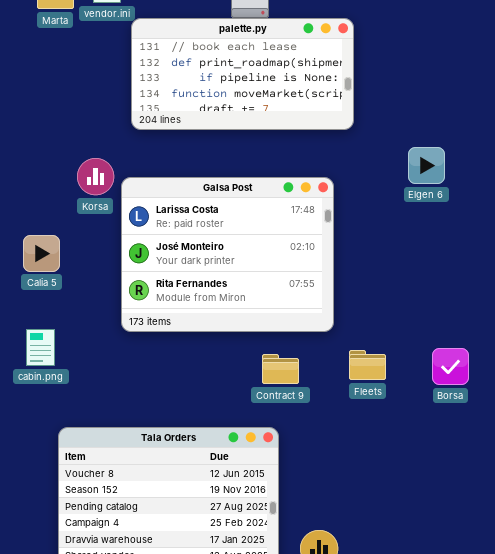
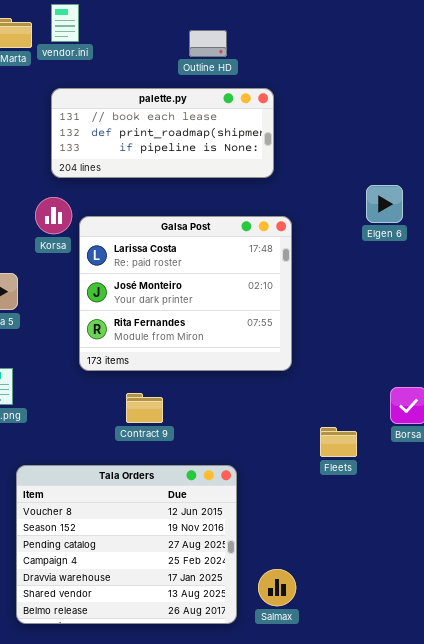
palette.py: [131,18,354,130] -> [51,88,274,178], moved, resized
Fleets: [349,350,386,380] -> [320,427,357,457], moved
Contract 9: [262,354,299,384] -> [126,393,163,423], moved

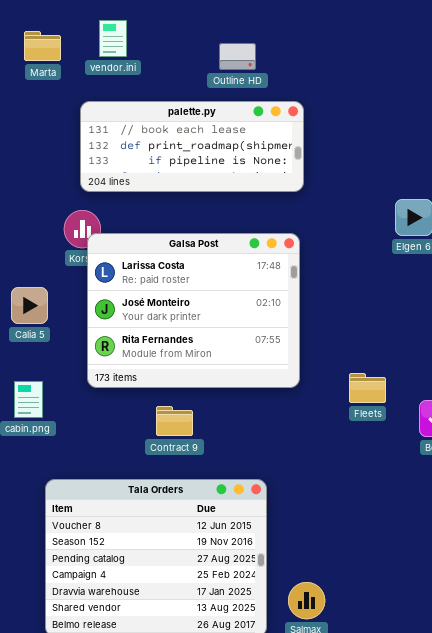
vendor.ini: [51,4,79,42] -> [99,20,127,57], moved
Galsa Post: [79,216,292,371] -> [87,233,300,388], moved
Fleets: [320,427,357,457] -> [349,373,386,403], moved

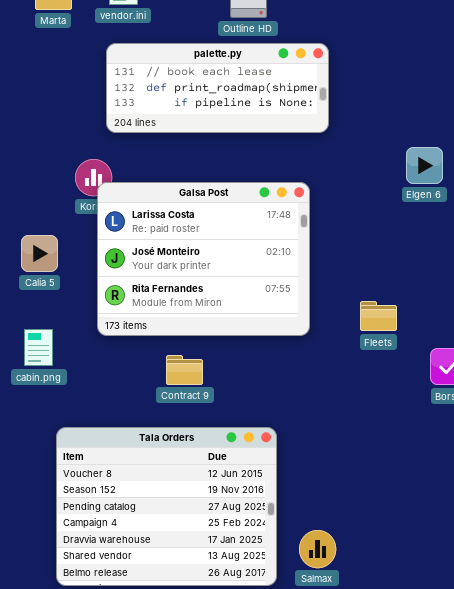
palette.py: [80,101,304,192] -> [106,43,329,133], moved
Fleets: [349,373,386,403] -> [360,301,397,331], moved

